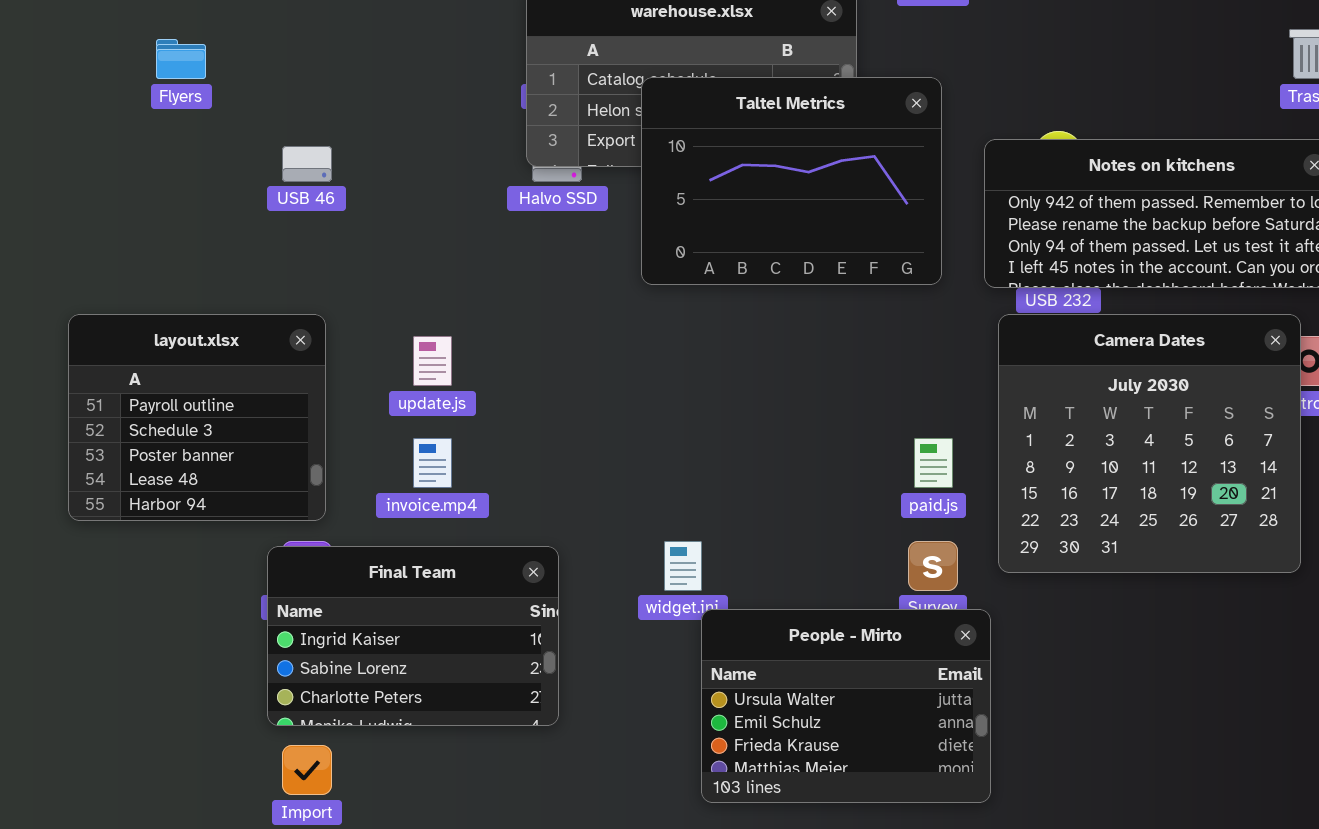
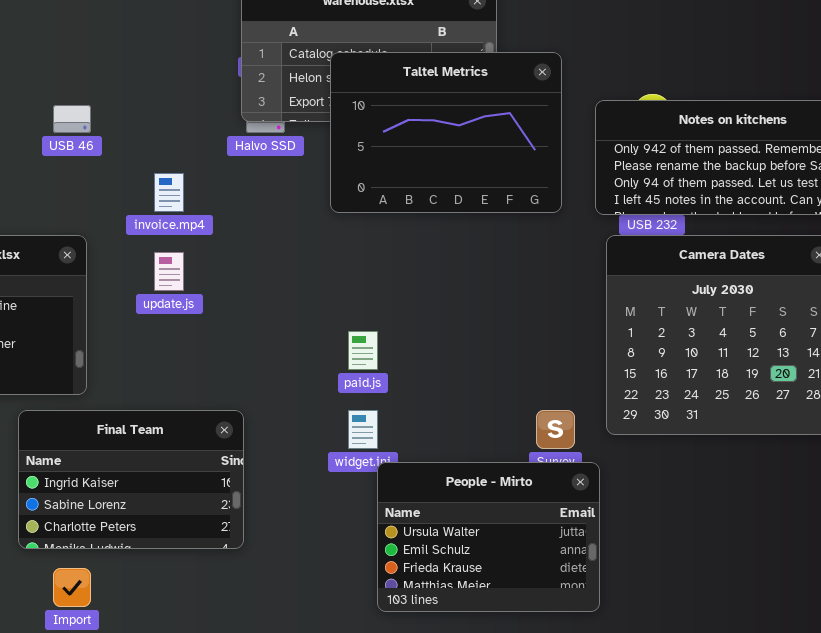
invoice.mp4: [413,438,452,488] -> [154,173,184,212], moved
paid.js: [914,438,953,488] -> [348,331,378,370], moved
Final Team: [267,546,559,726] -> [18,410,244,549], moved

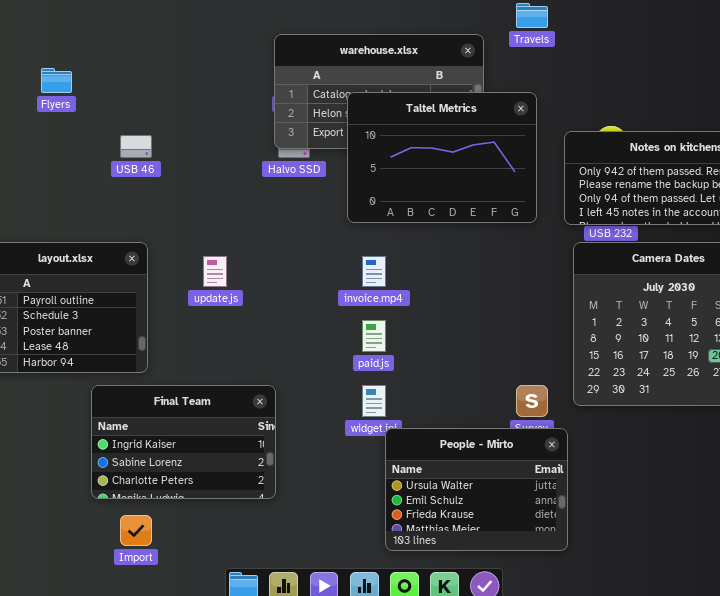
invoice.mp4: [154,173,184,212] -> [362,256,386,287], moved

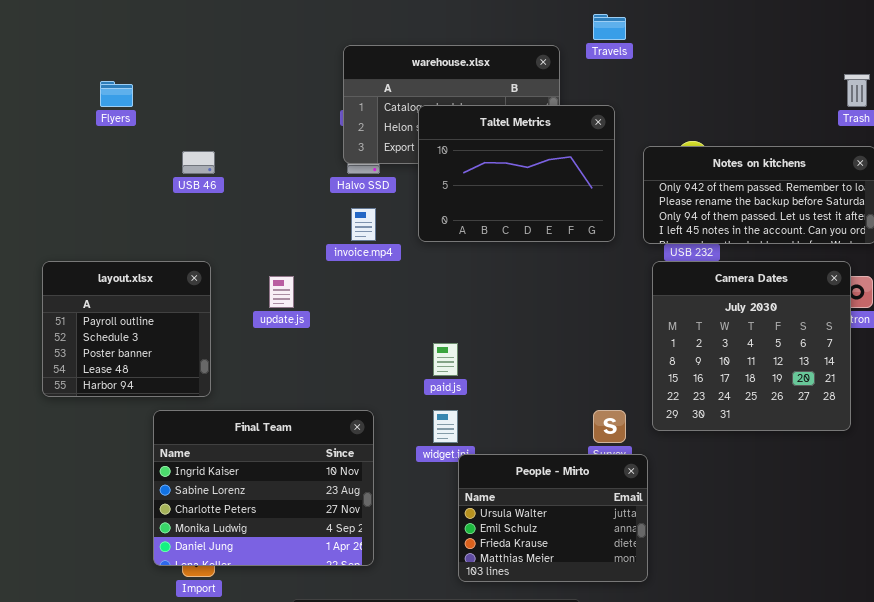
invoice.mp4: [362,256,386,287] -> [351,208,376,241], moved
Final Team: [91,385,276,499] -> [153,410,374,566], resized

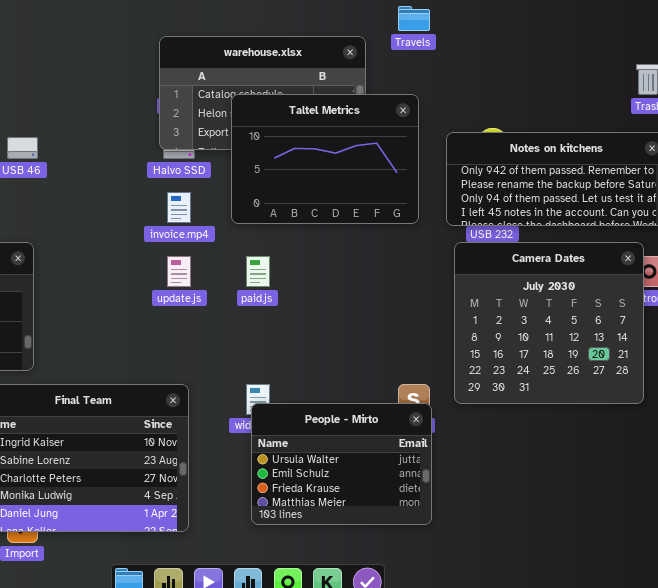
update.js: [269,276,294,308] -> [167,256,191,287], moved
paid.js: [433,343,458,376] -> [246,256,270,287], moved
People - Mirto: [458,454,648,582] -> [251,403,432,525], moved

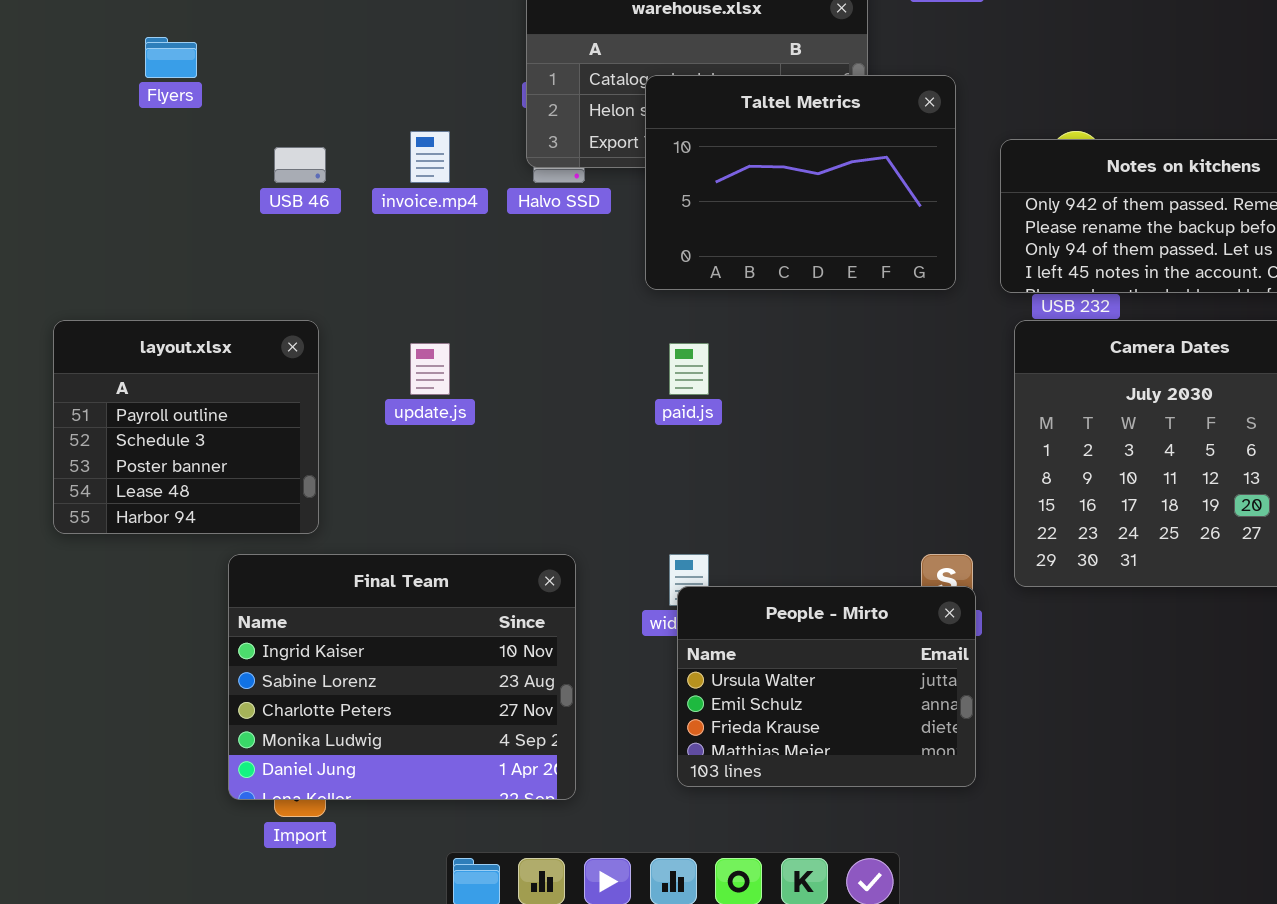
invoice.mp4: [167,192,191,223] -> [410,131,450,183], moved
update.js: [167,256,191,287] -> [410,343,450,395], moved

